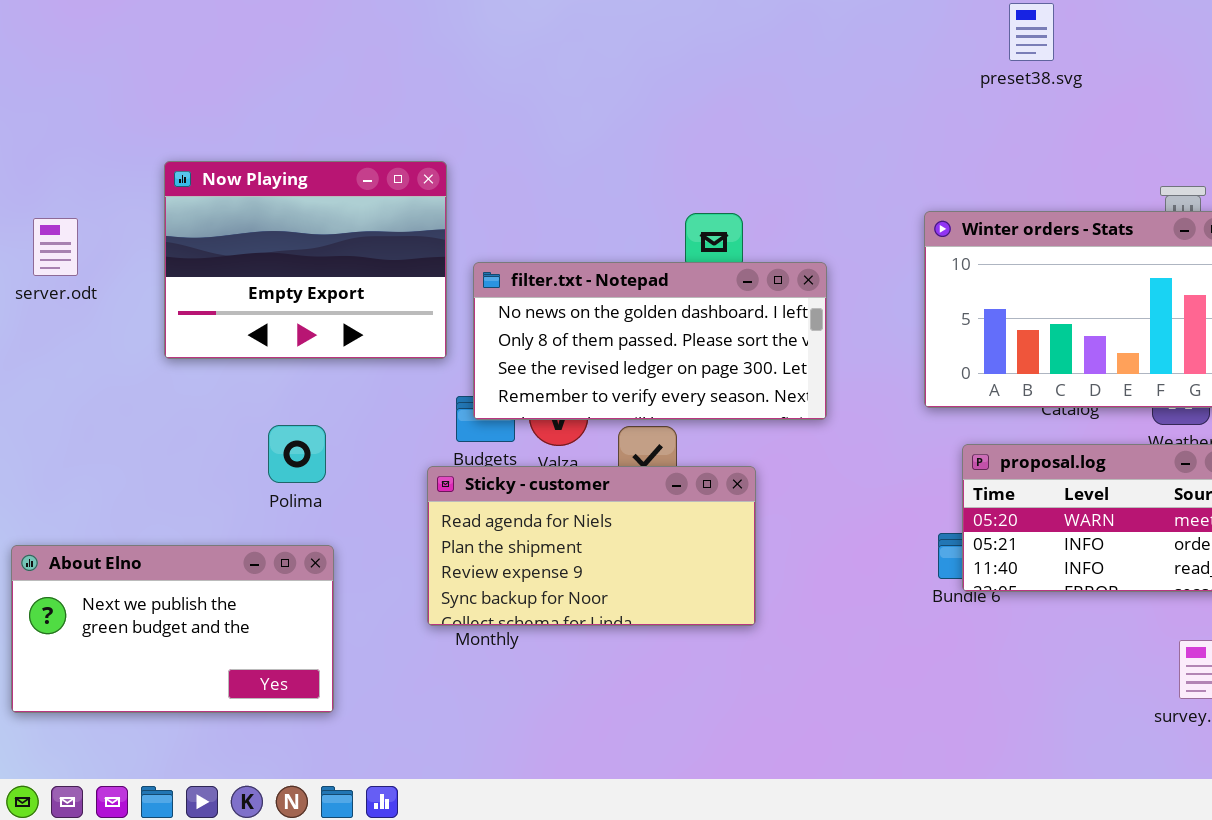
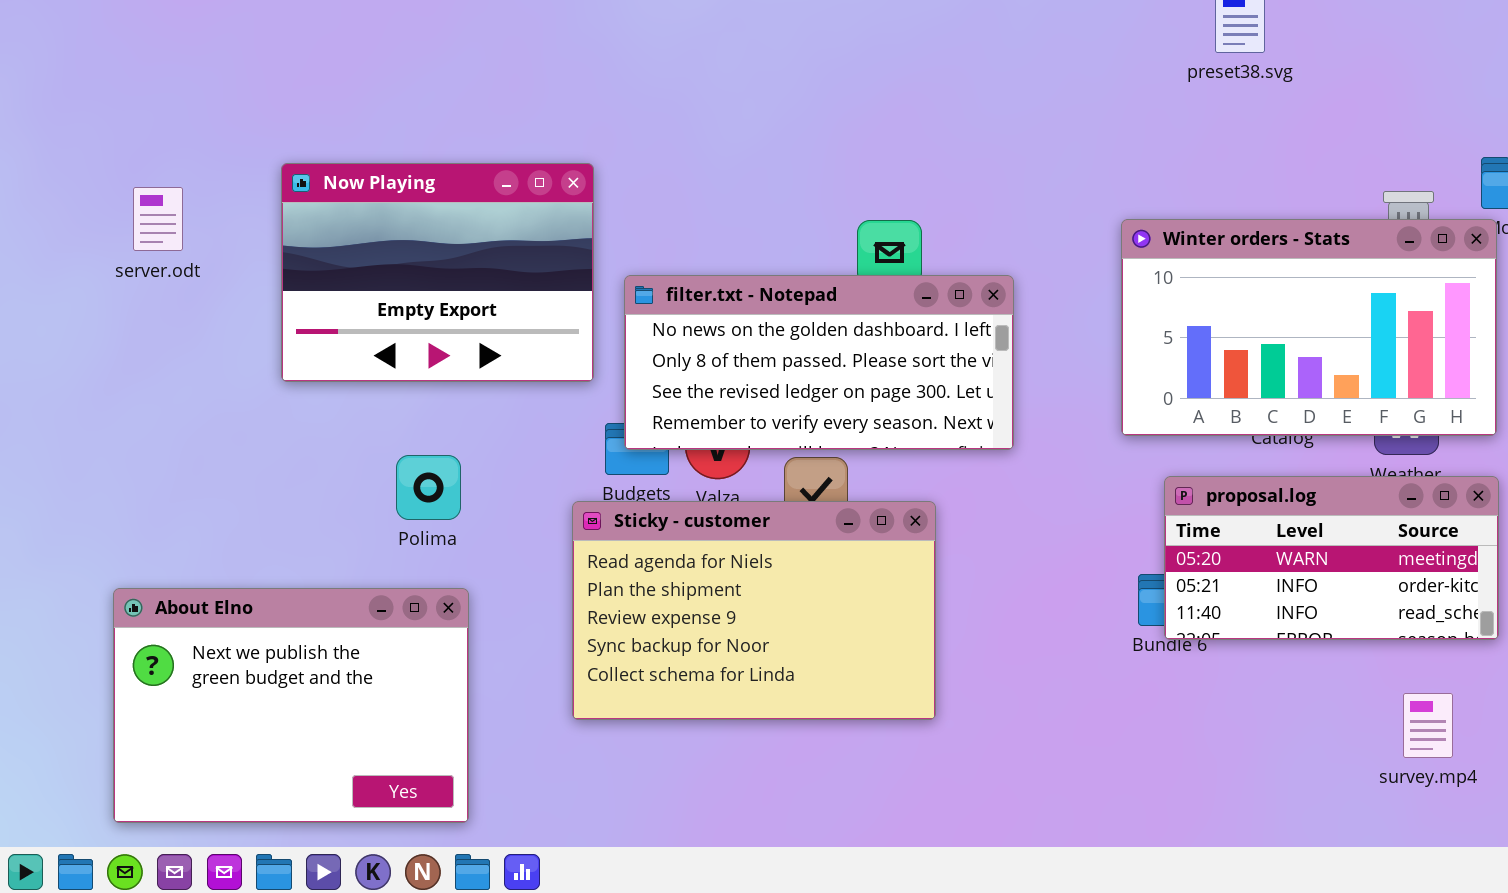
server.odt: [33,218,78,276] -> [133,187,183,251], moved
Sticky - customer: [427,466,756,626] -> [572,501,936,720], resized
About Elno: [11,545,334,713] -> [113,588,469,823], resized

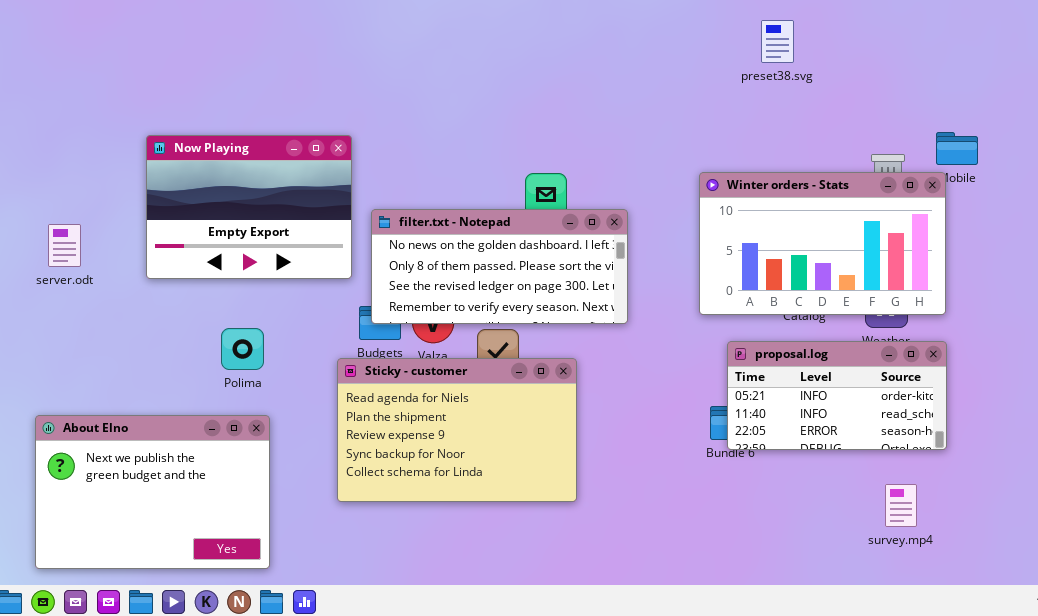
server.odt: [133,187,183,251] -> [48,224,81,267], moved
proposal.log: [1164,476,1499,640] -> [727,341,947,450], scrolled down 1 row

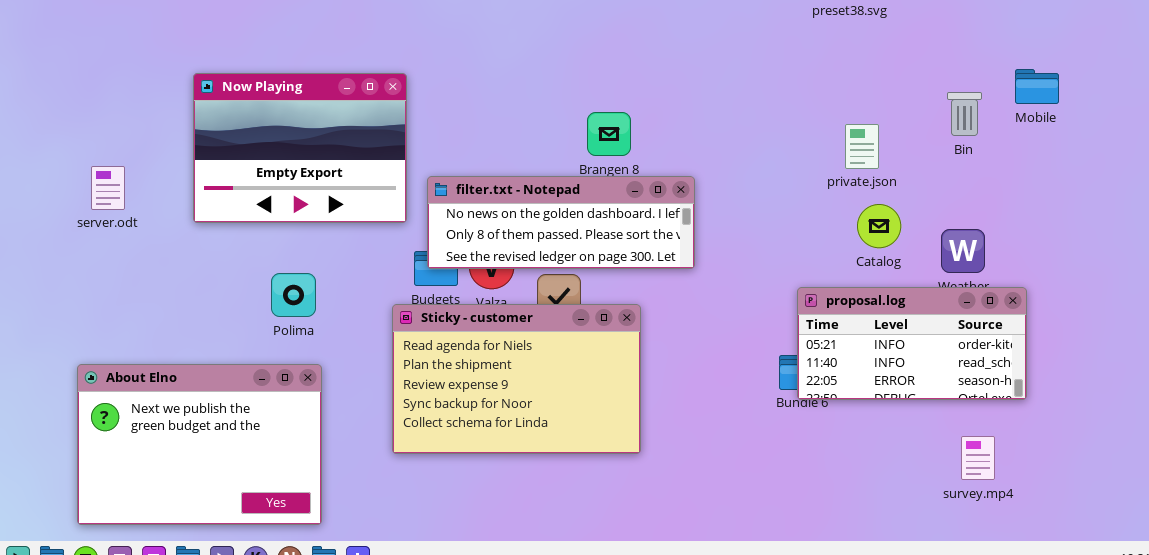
Winter orders - Stats: [699,172,946,315] -> none, closed
filter.txt - Notepad: [371,209,628,324] -> [427,176,695,269], resized

